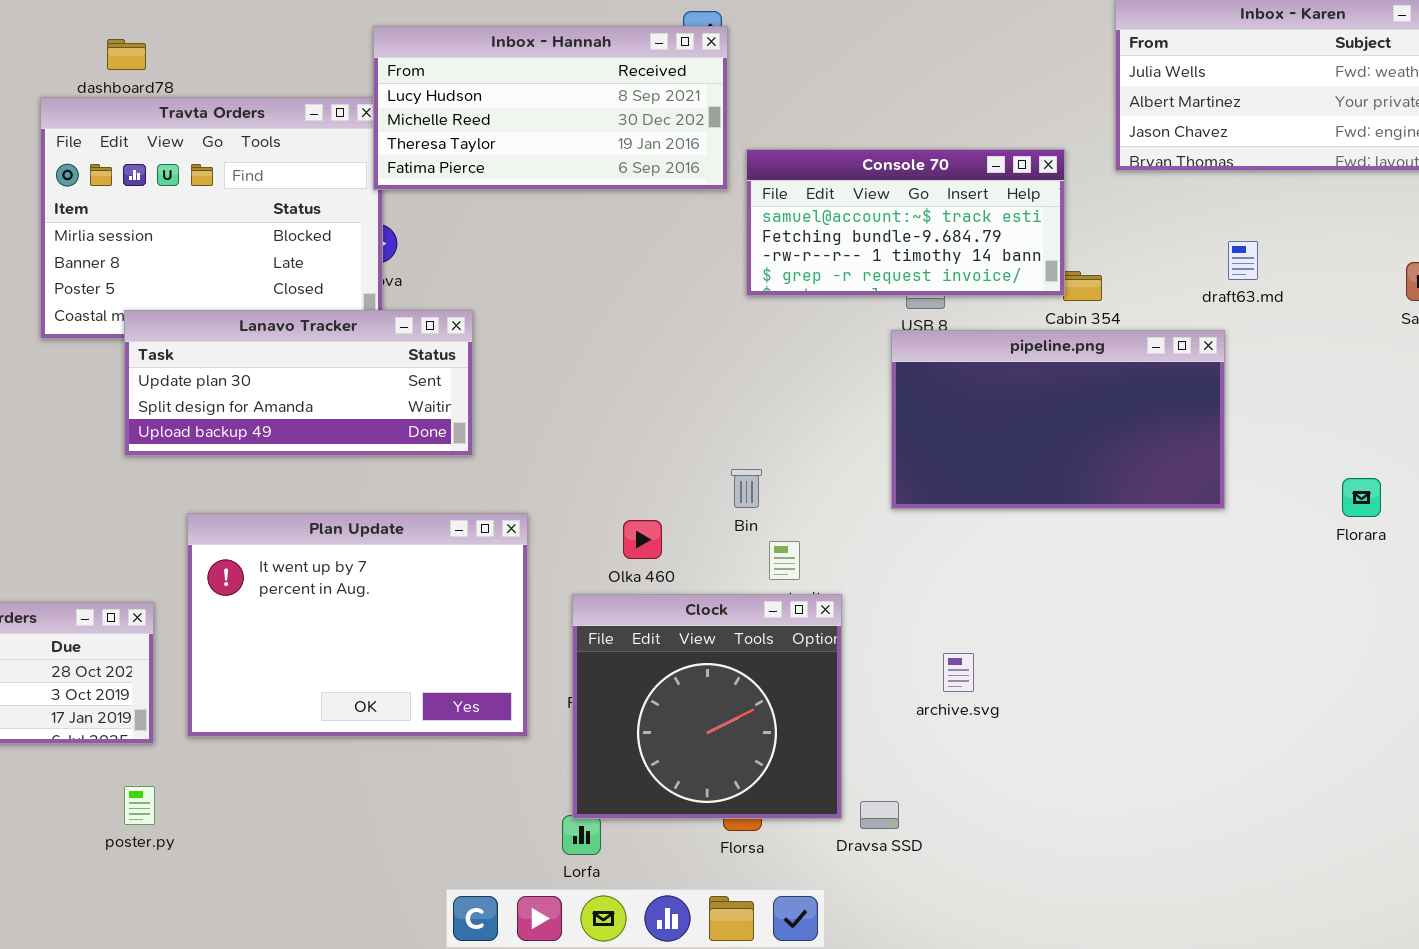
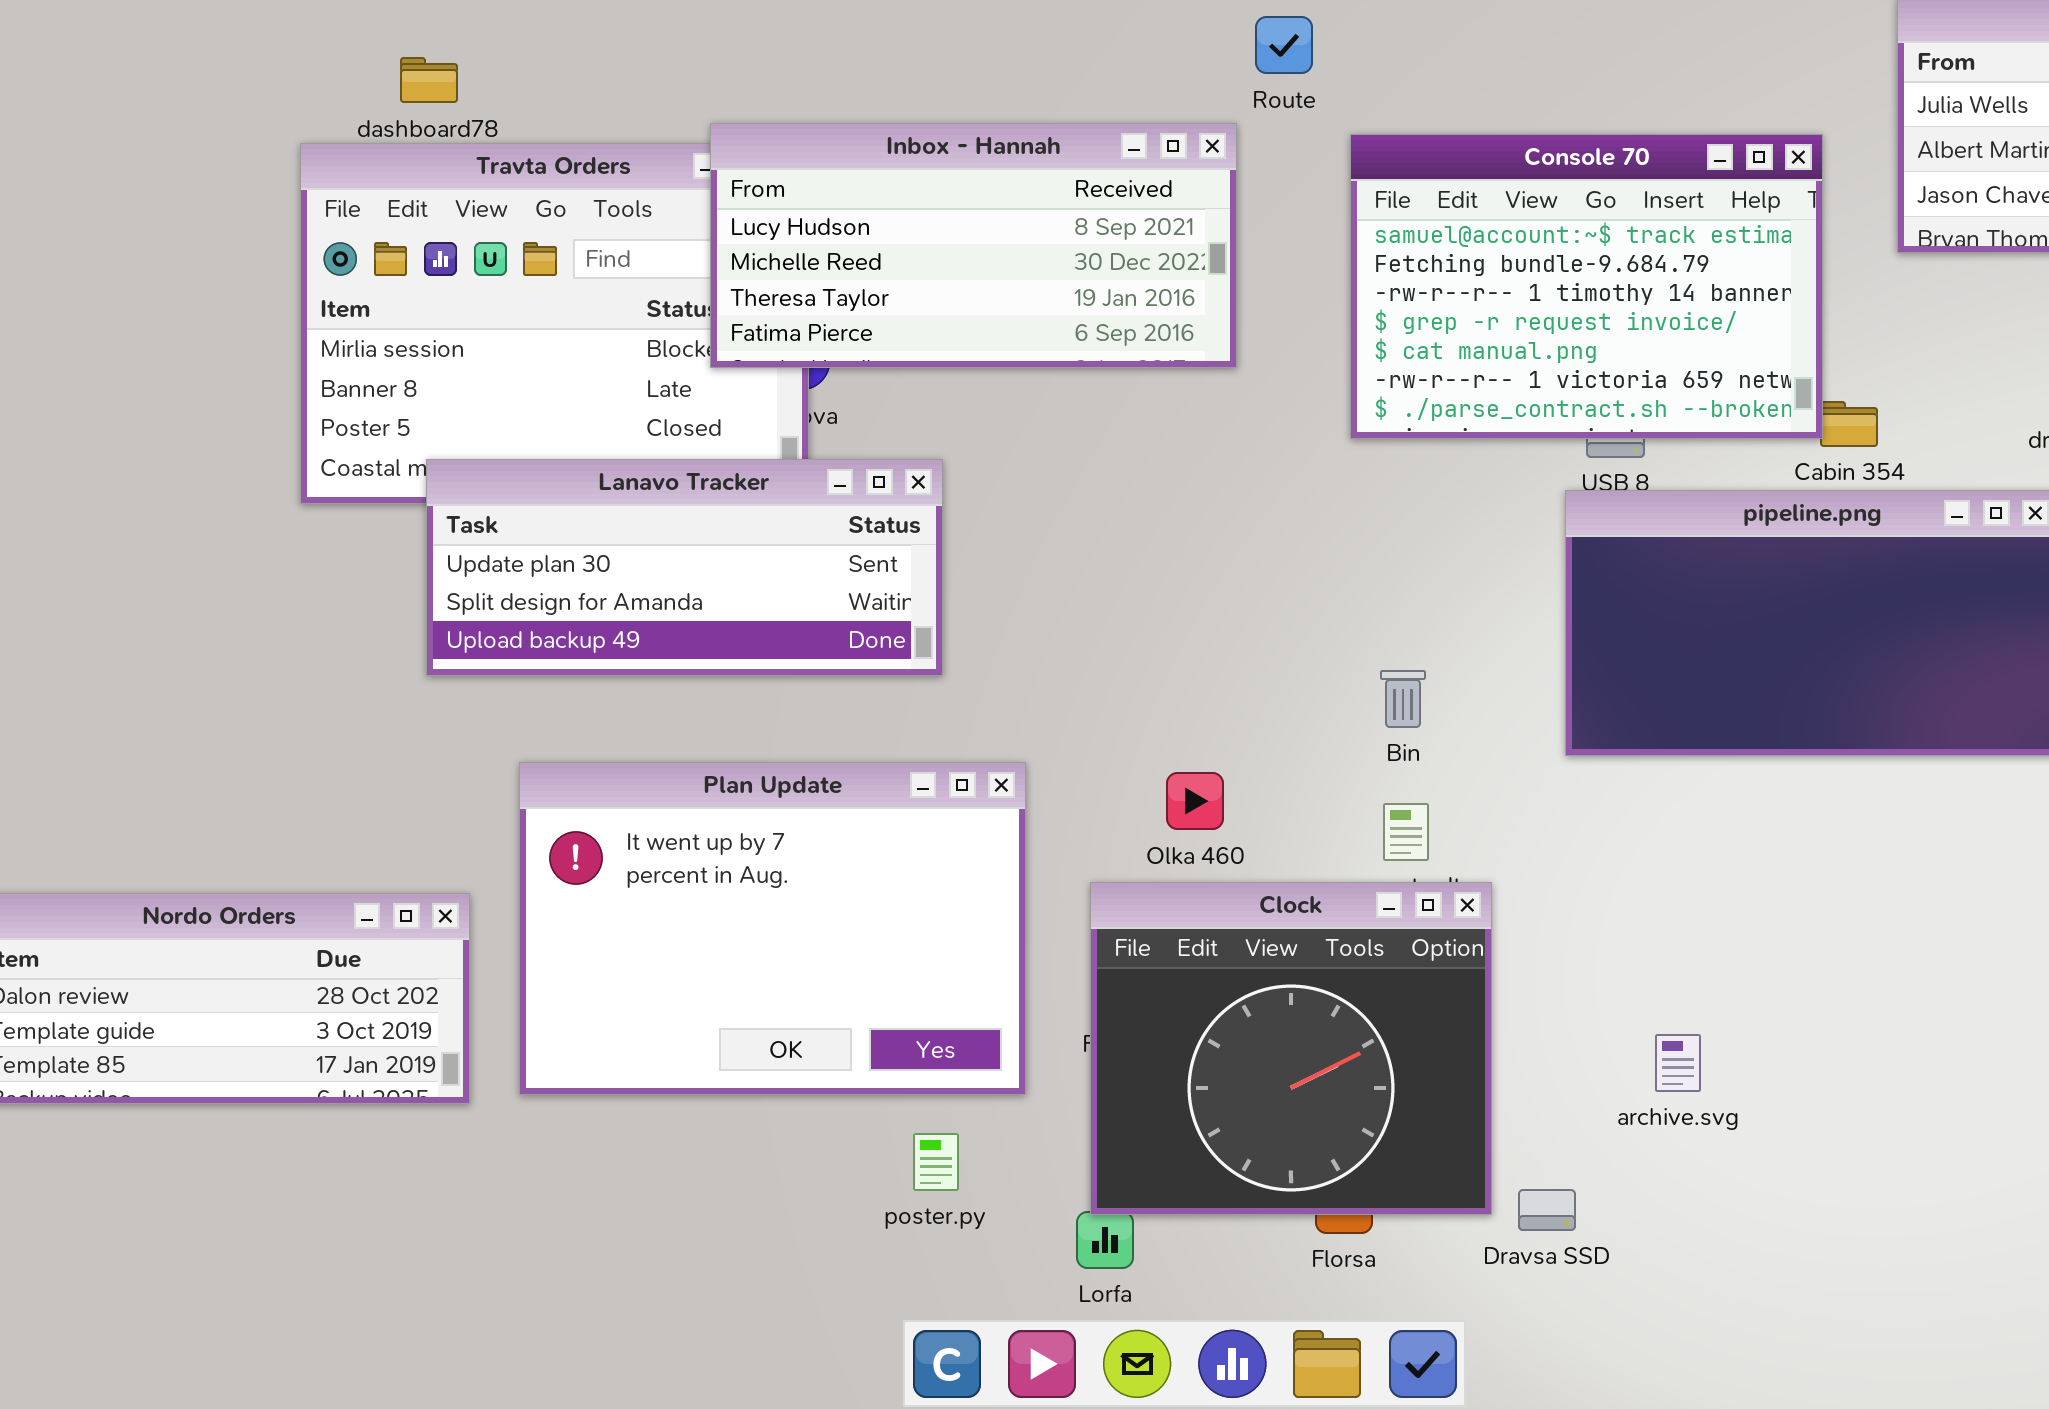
Inbox - Hannah: [373,26,728,190] -> [710,123,1237,368], moved
Console 70: [746,149,1065,296] -> [1350,134,1823,439], resized
Bin: [731,469,762,508] -> [1380,670,1426,728], moved
archive.svg: [943,653,974,692] -> [1655,1034,1701,1092], moved
poster.py: [124,786,155,825] -> [913,1133,959,1191], moved

